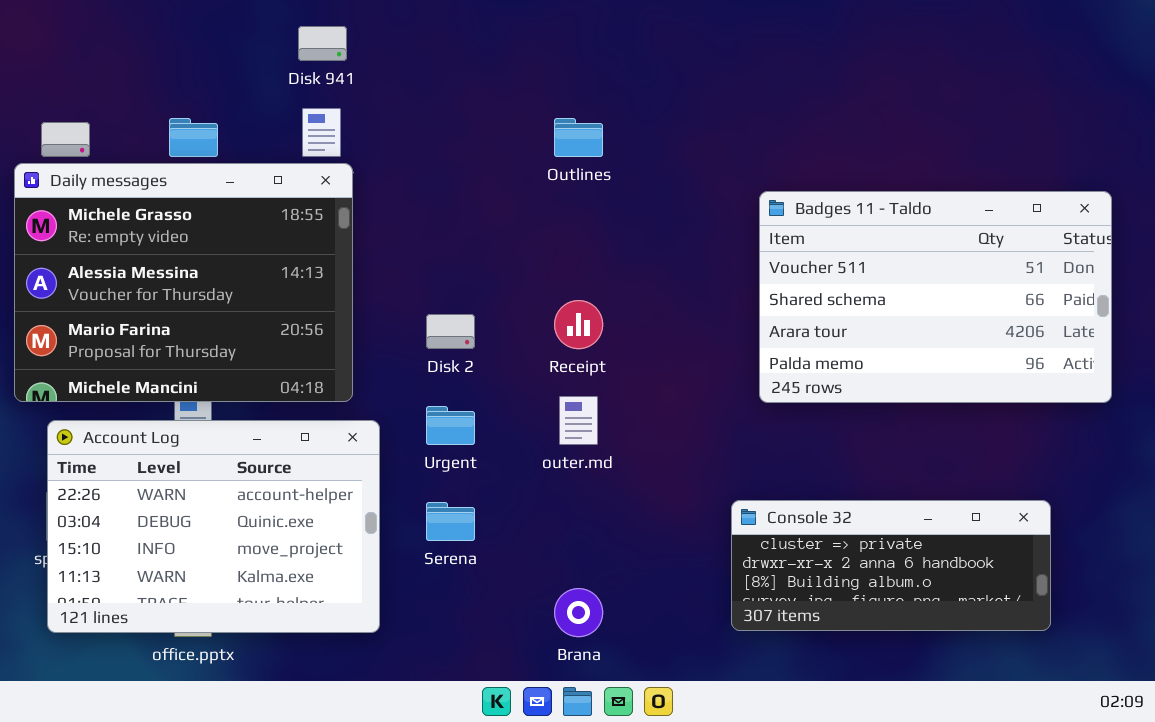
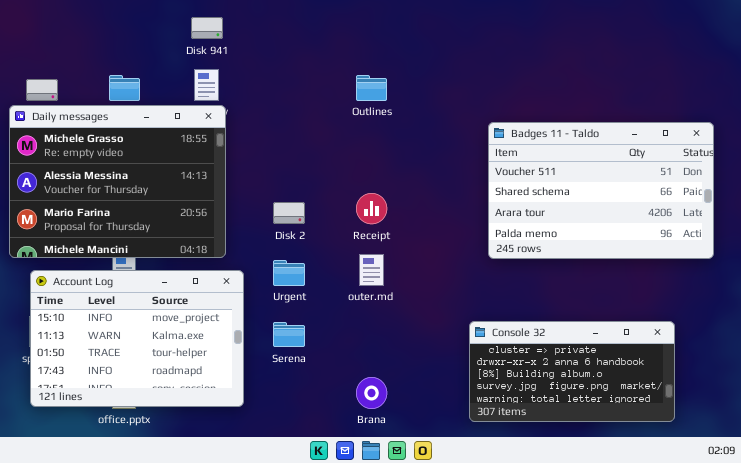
Account Log: [47,420,380,633] -> [30,270,244,407], scrolled down 2 rows
Console 32: [731,500,1051,631] -> [469,321,675,422], resized

